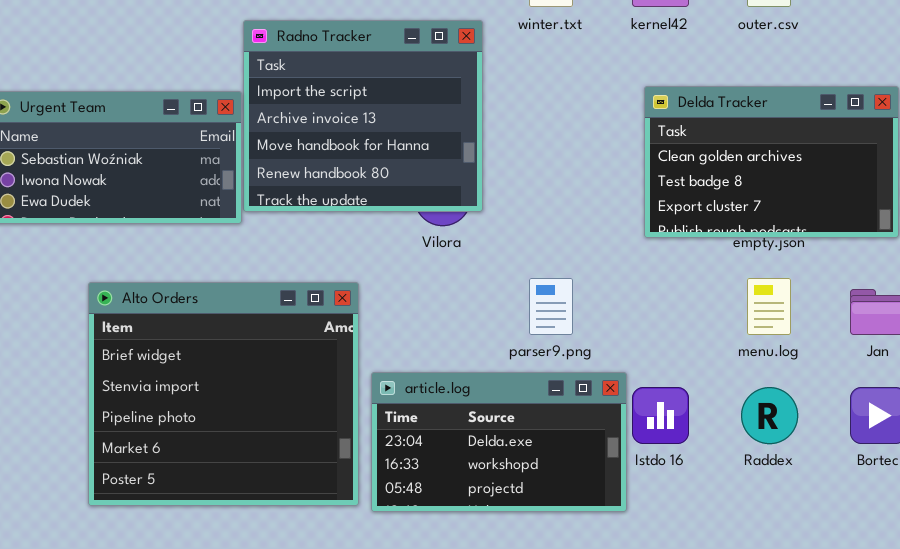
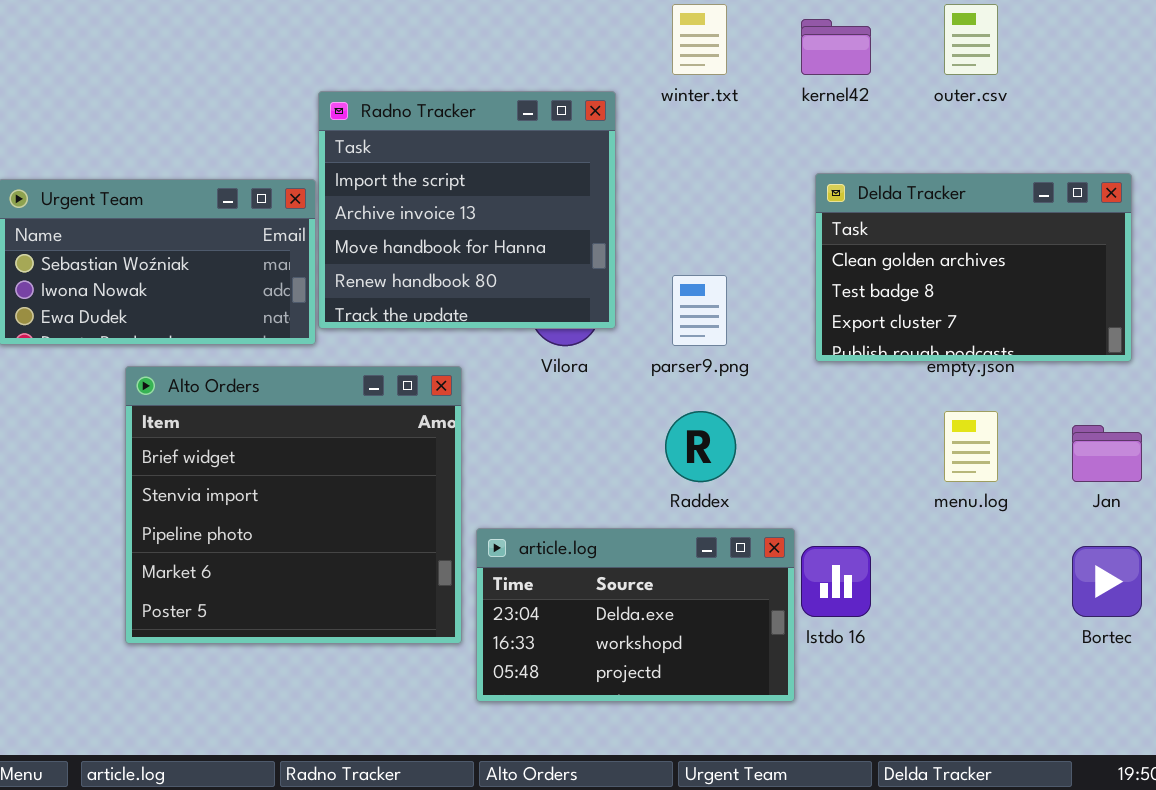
parser9.png: [529,278,573,335] -> [672,275,727,346], moved
Alto Orders: [88,282,359,506] -> [125,366,462,644], moved
Raddex: [741,387,798,444] -> [665,411,736,482], moved

